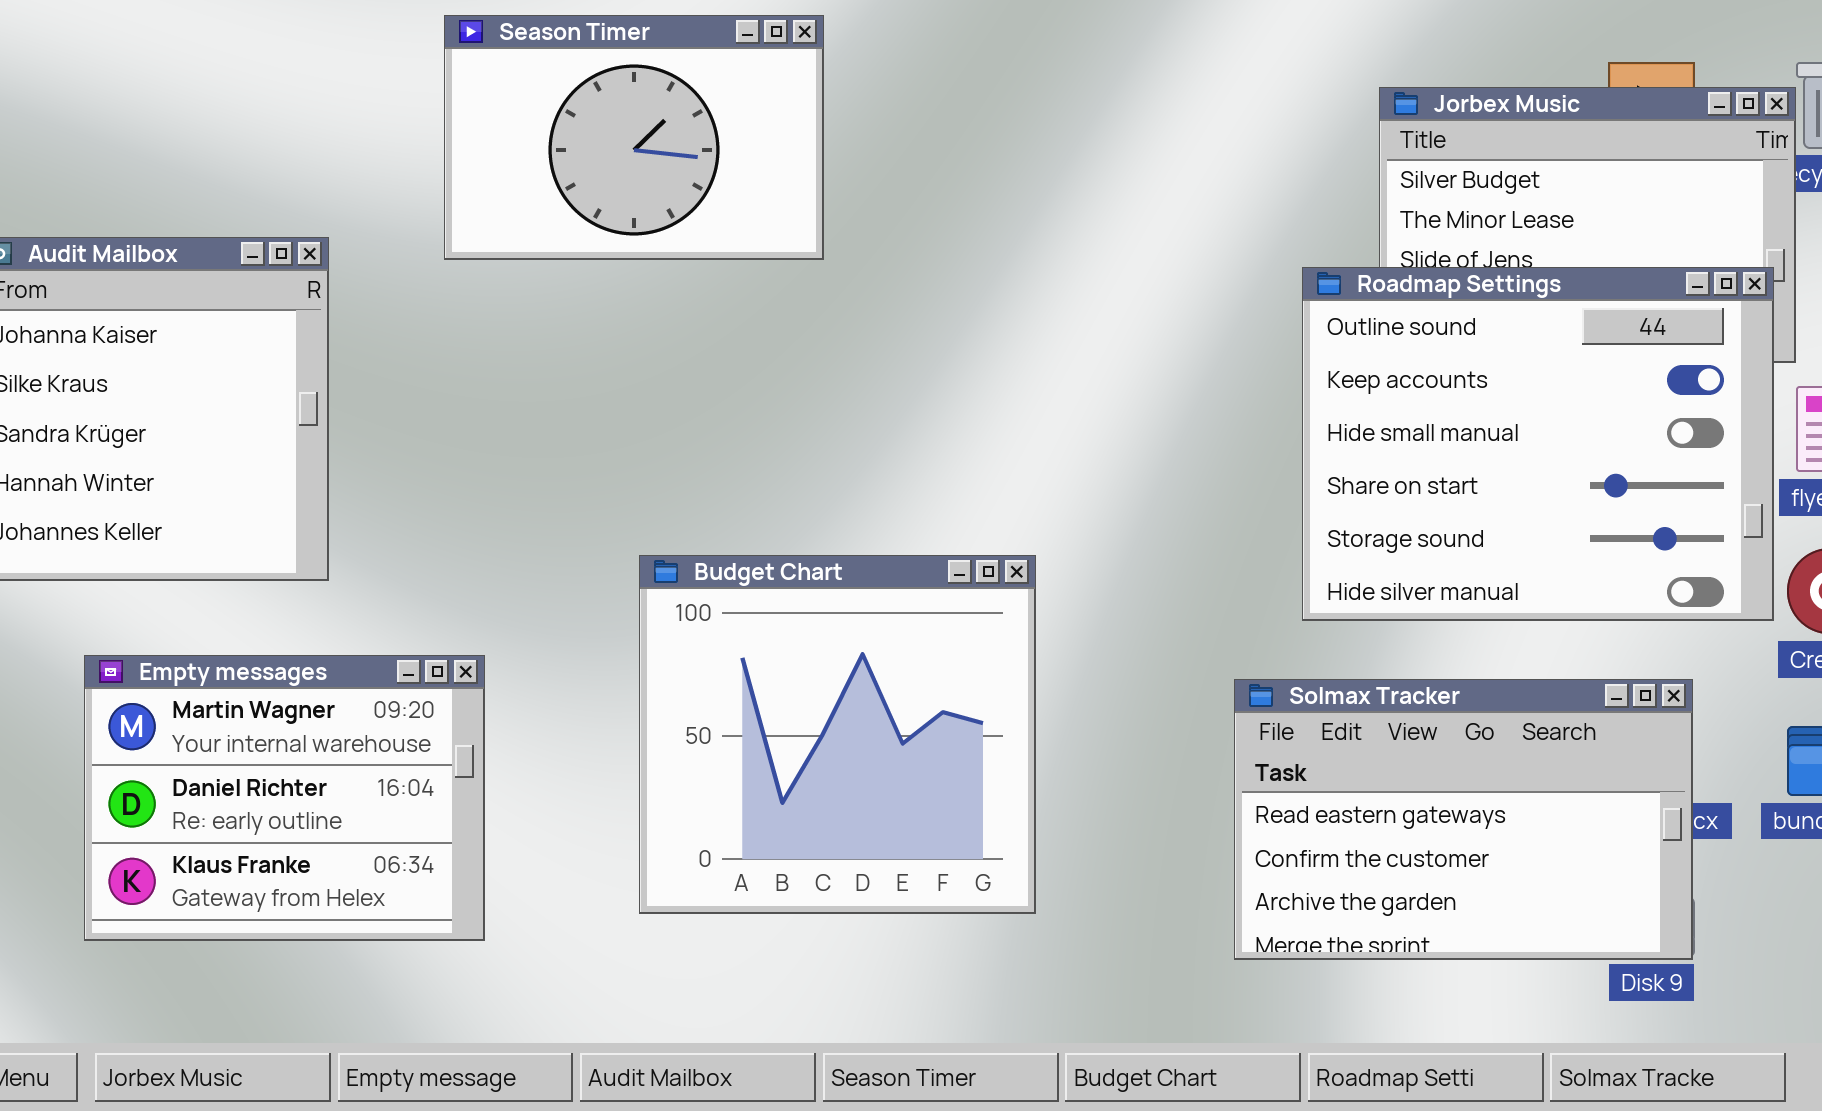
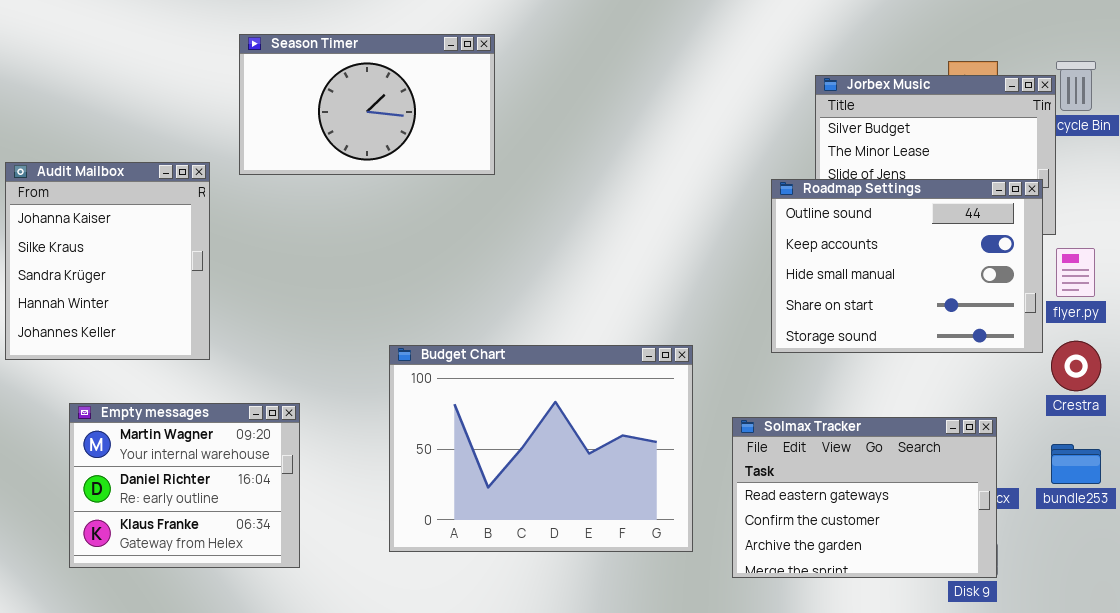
Season Timer: [444,15,824,260] -> [239,34,495,175], resized
Roadmap Settings: [1302,267,1774,621] -> [771,179,1043,353], resized
Budget Chart: [639,555,1036,914] -> [389,345,693,552], resized

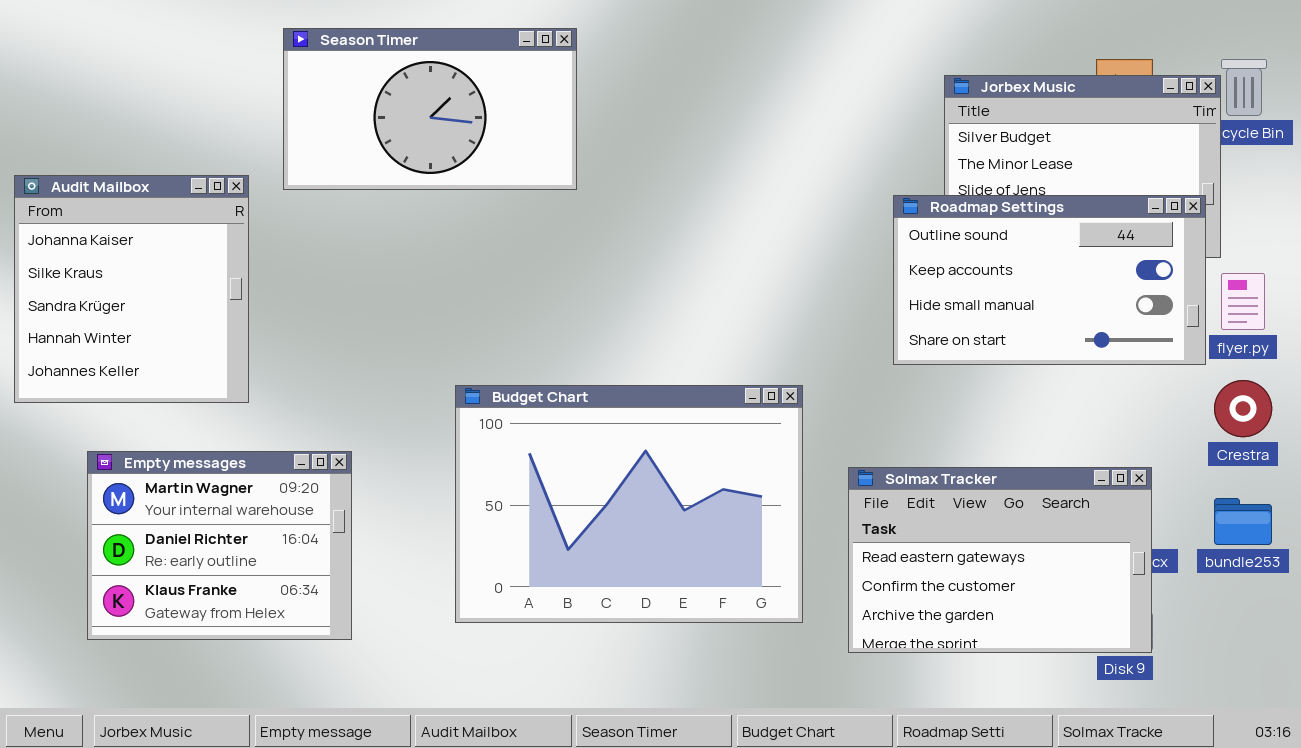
Roadmap Settings: [771,179,1043,353] -> [893,195,1206,365], resized

